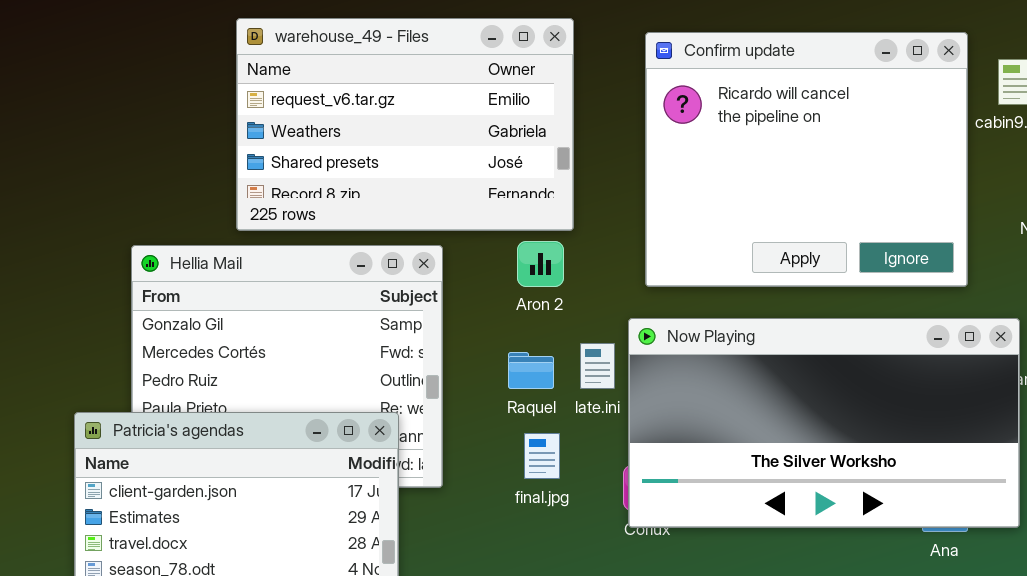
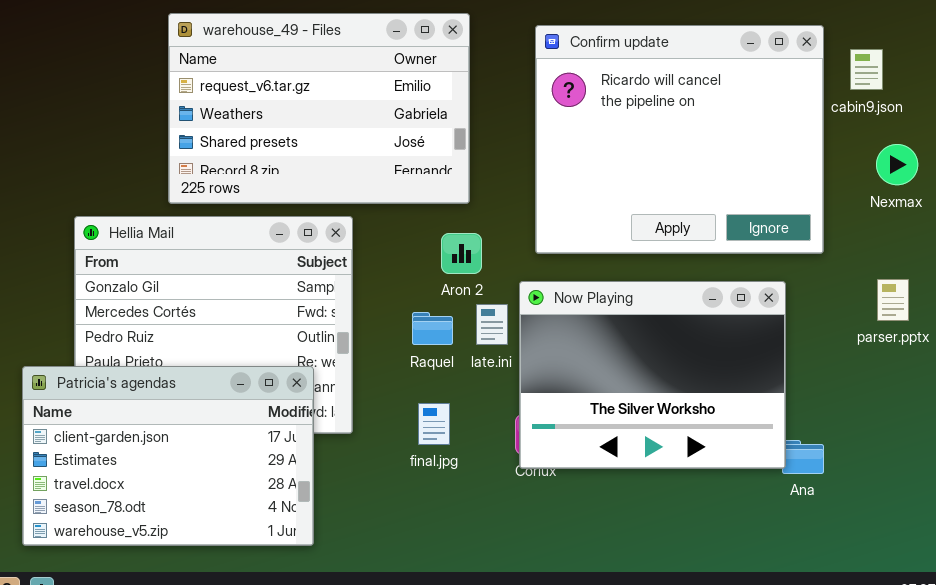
Aron 2: [517,241,564,287] -> [441,233,482,274], moved
Now Playing: [628,318,1020,528] -> [519,281,786,469], resized
final.jpg: [524,433,560,479] -> [418,403,450,445], moved

